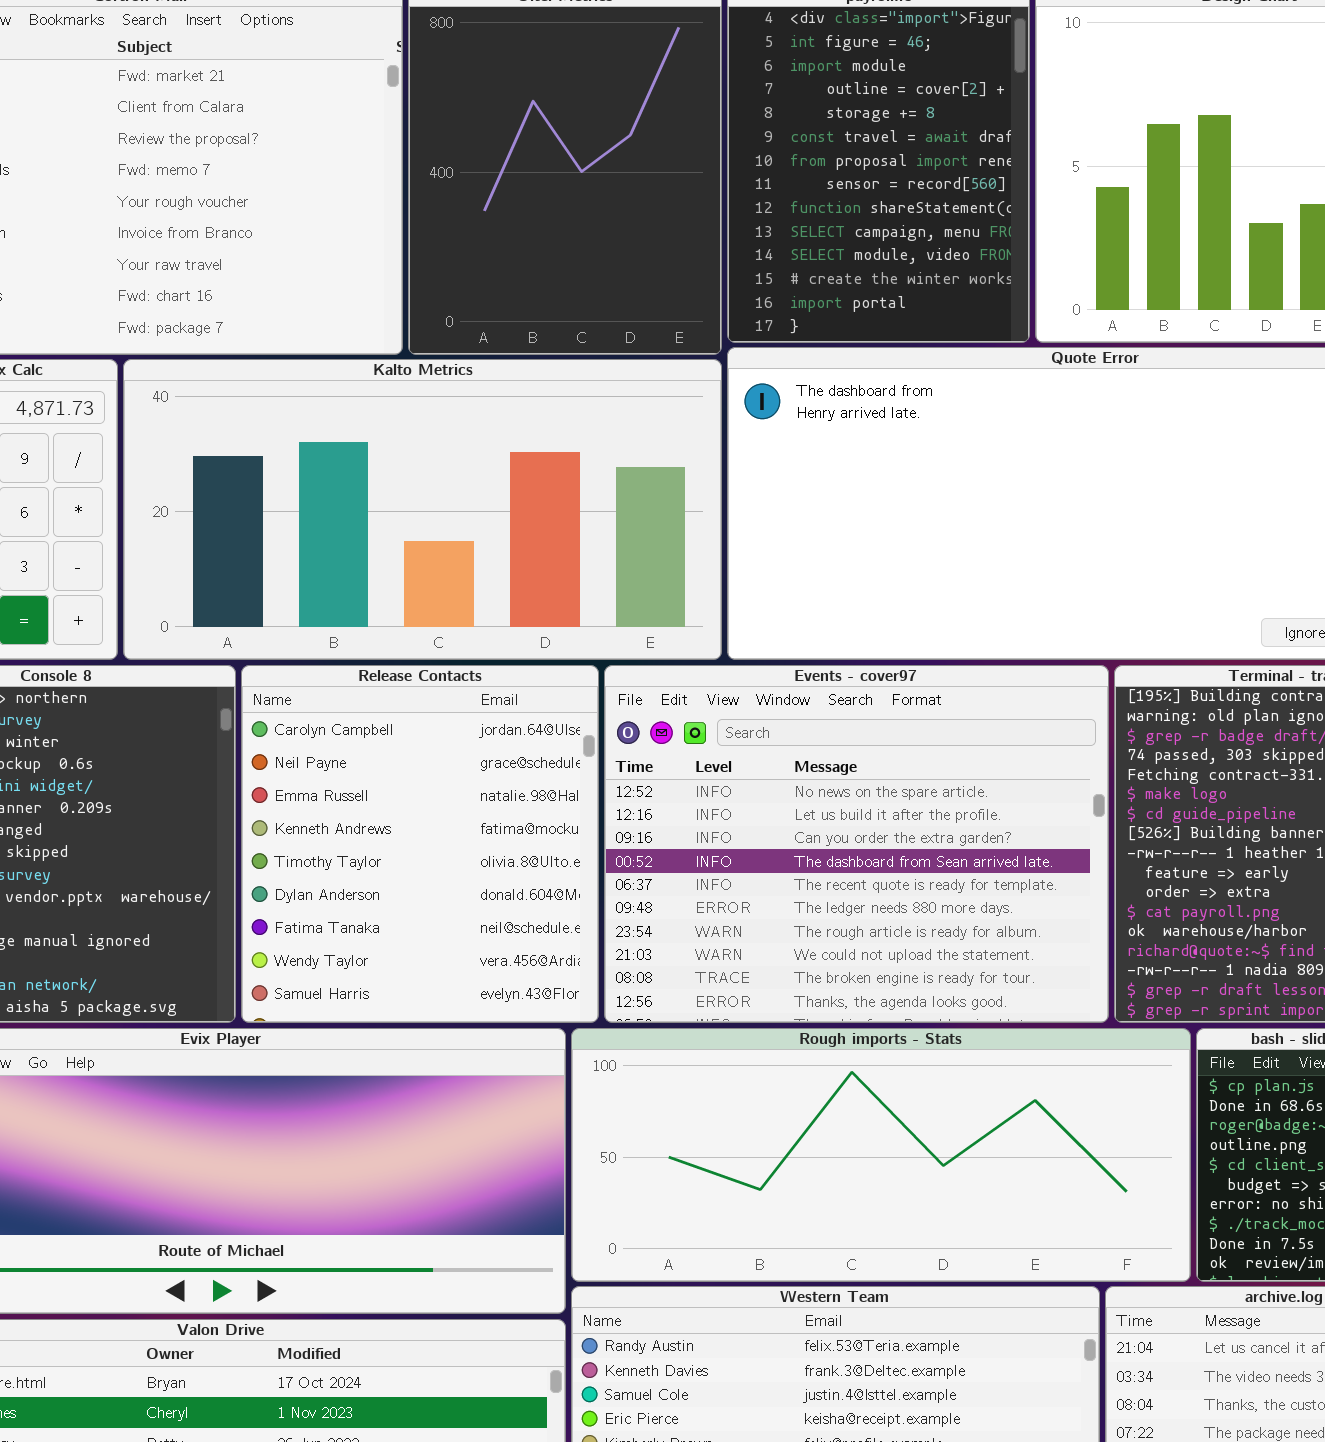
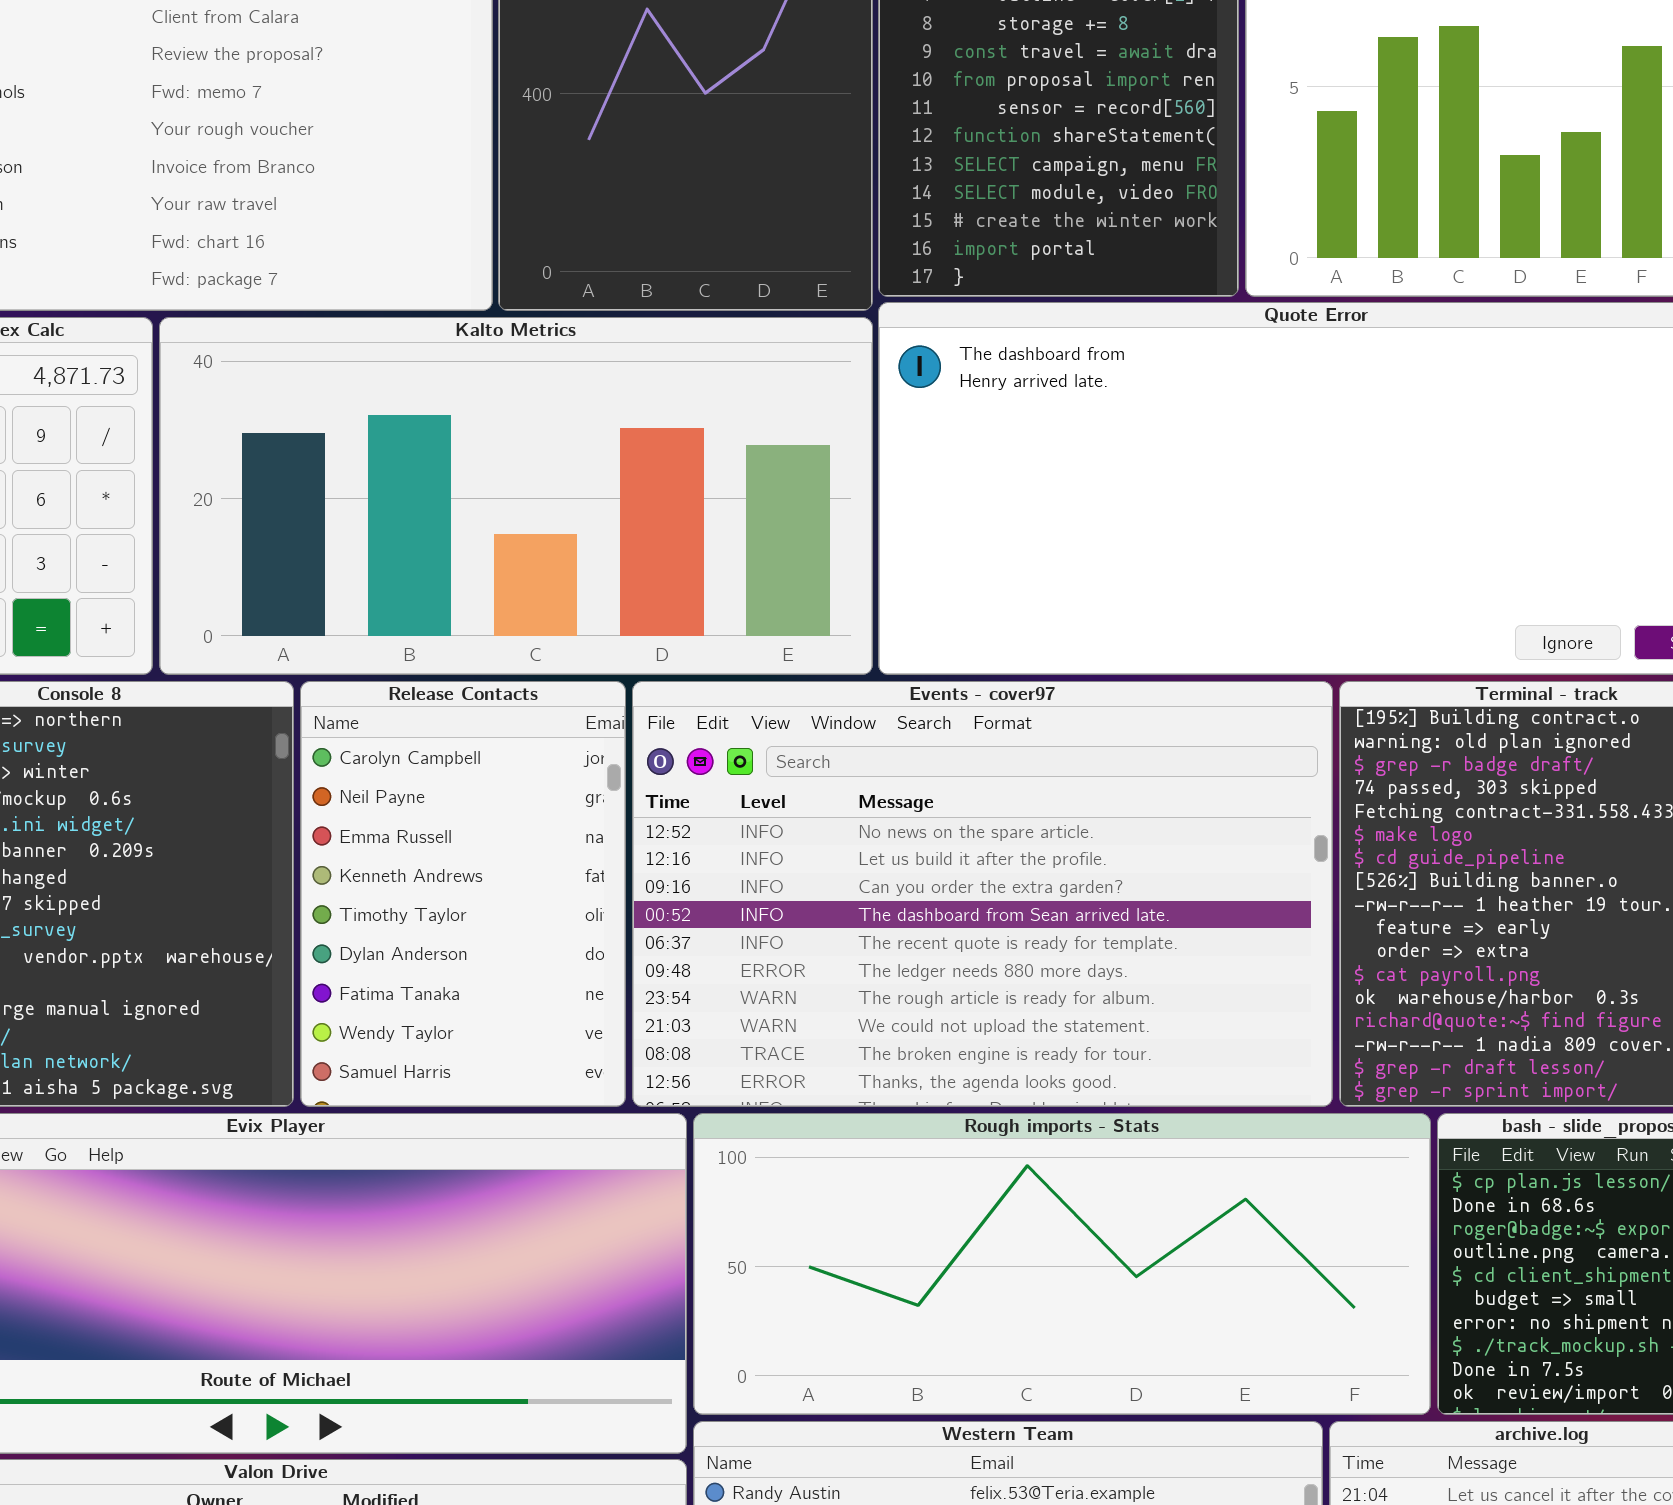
Release Contacts: [241,665,599,1023] -> [300,681,626,1107], resized
Events - cover97: [604,665,1109,1023] -> [632,681,1333,1107], resized

